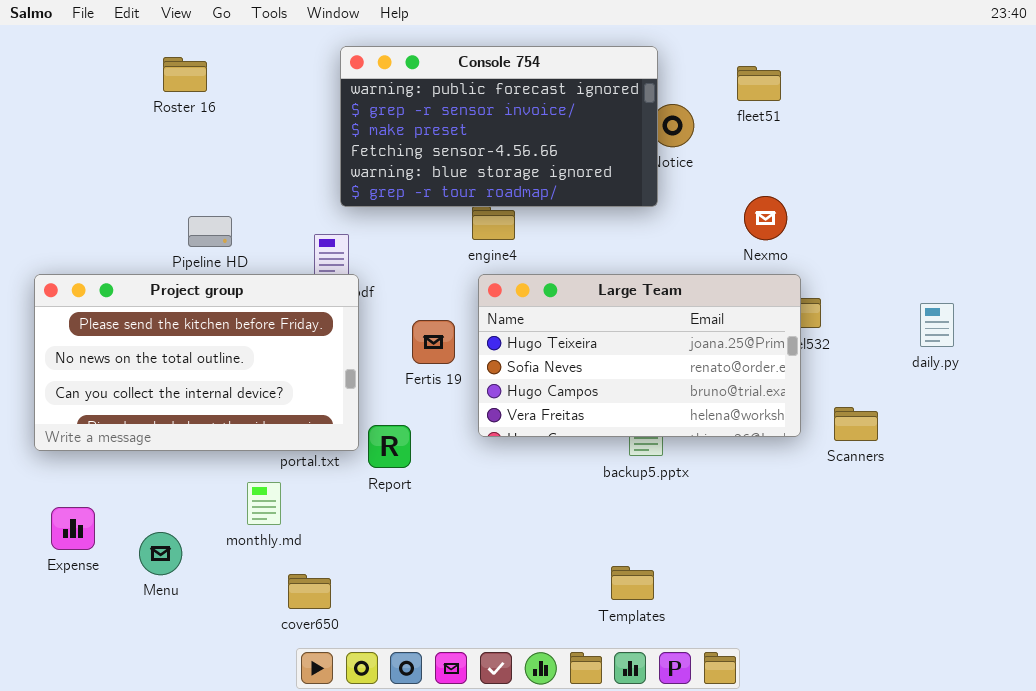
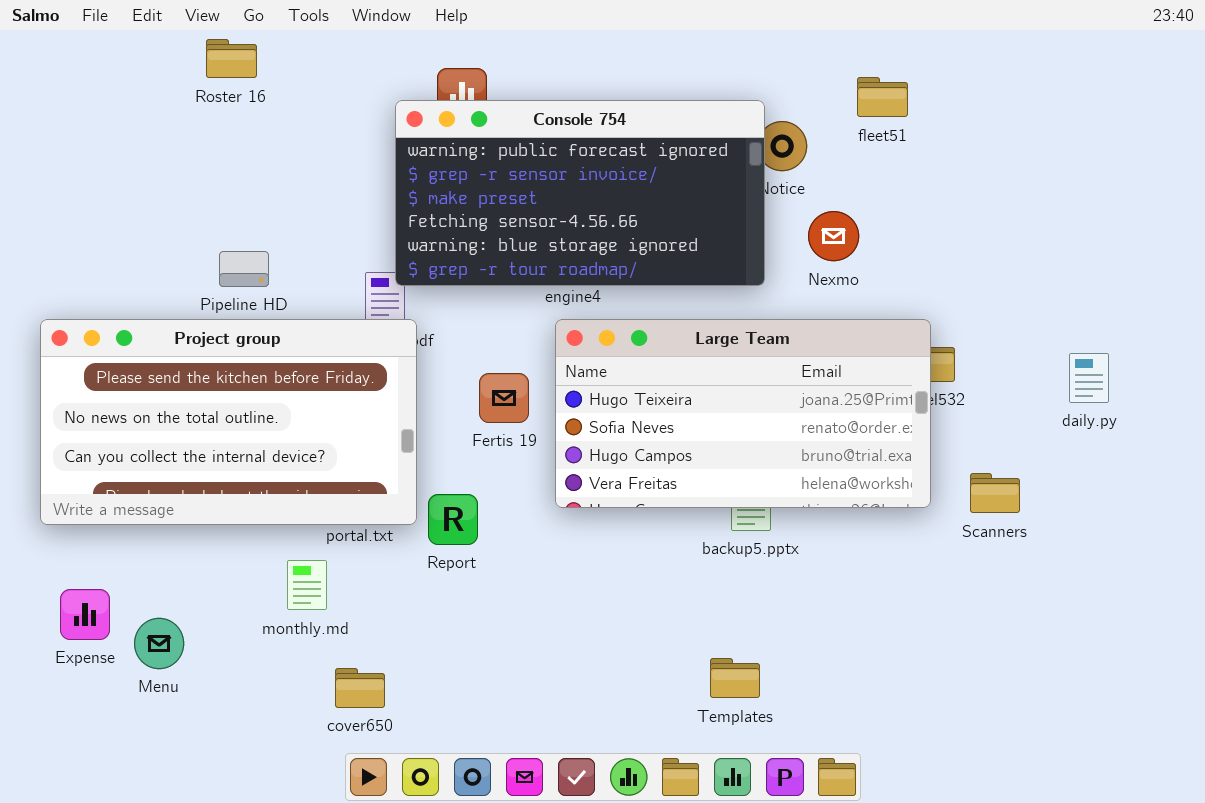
Console 754: [340,46,658,207] -> [395,100,765,286], moved
Roster 16: [163,57,207,92] -> [206,39,257,78], moved
Nexmo: [744,196,787,240] -> [808,211,859,261], moved
Menu: [139,532,182,575] -> [134,618,184,669], moved

